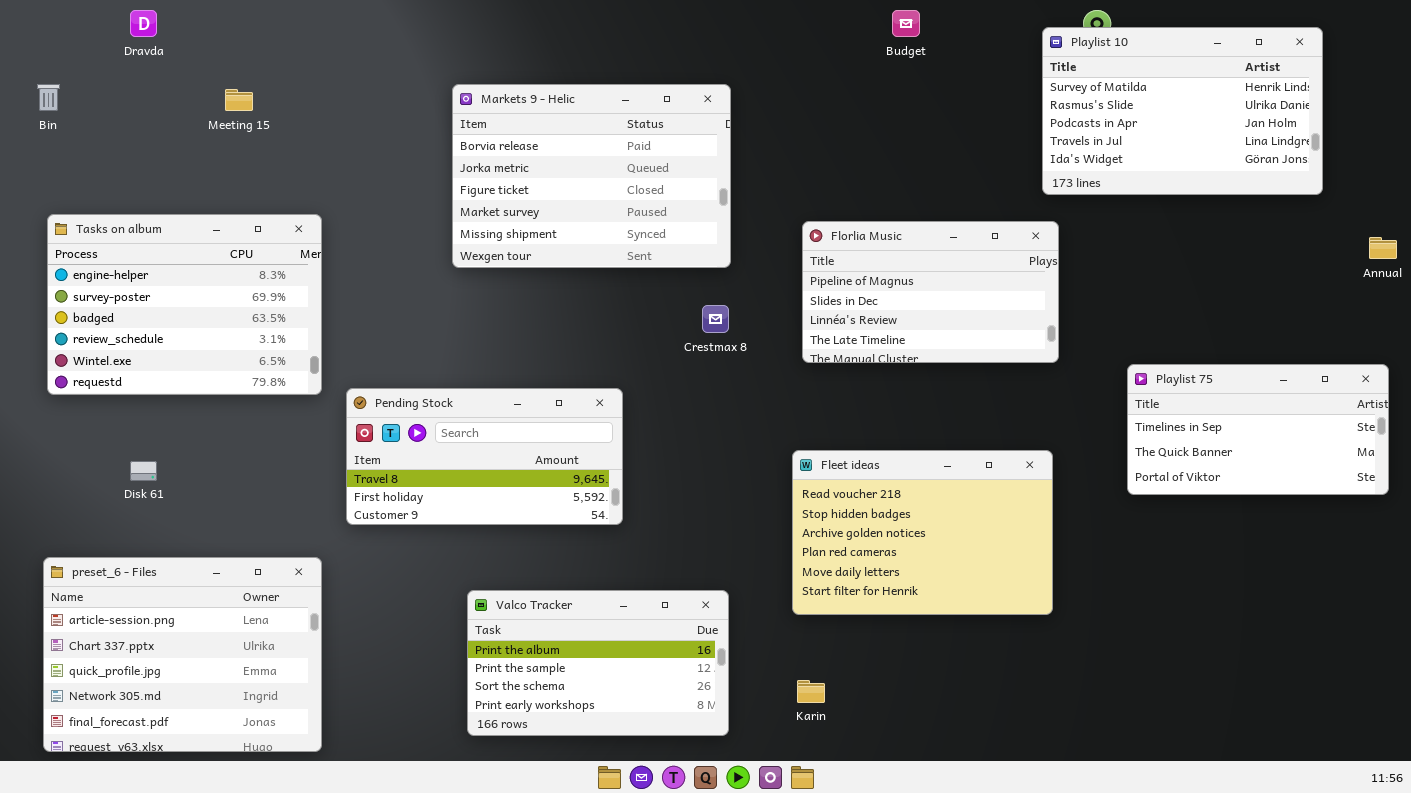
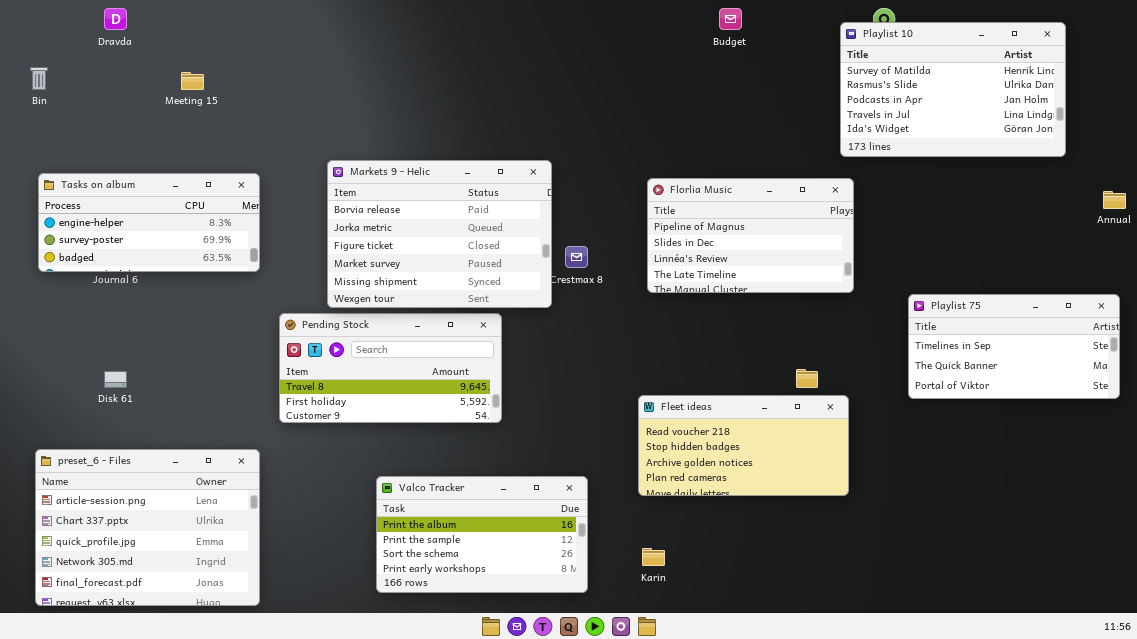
Markets 9 - Helic: [452,84,731,268] -> [327,160,552,308], moved
Tasks on album: [47,214,322,395] -> [38,173,260,272], resized
Fleet ideas: [792,450,1053,615] -> [638,395,849,496], resized

